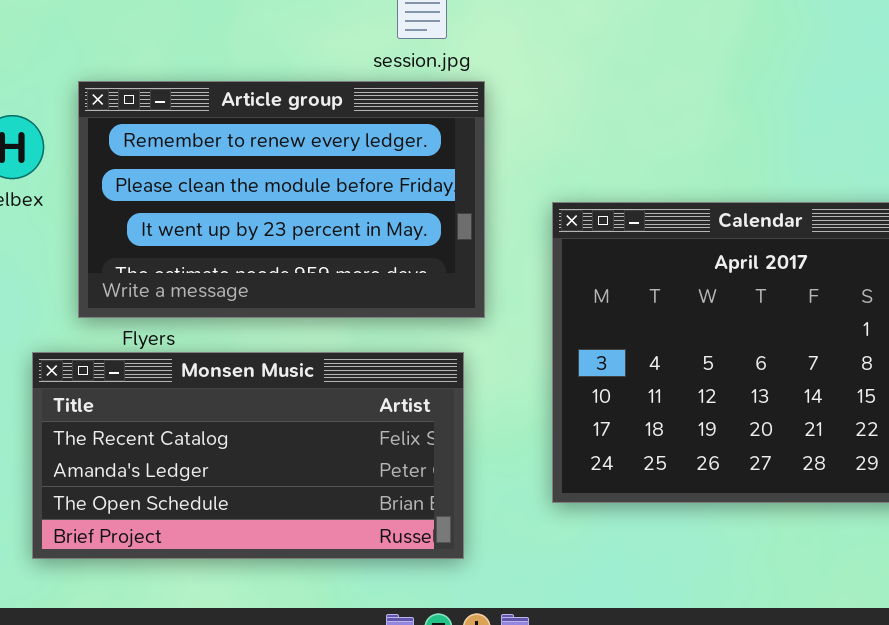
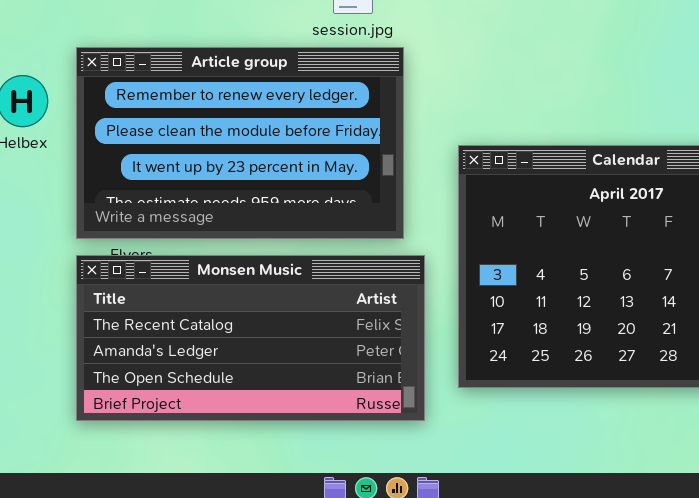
Monsen Music: [32,352,464,559] -> [76,255,425,421], moved

